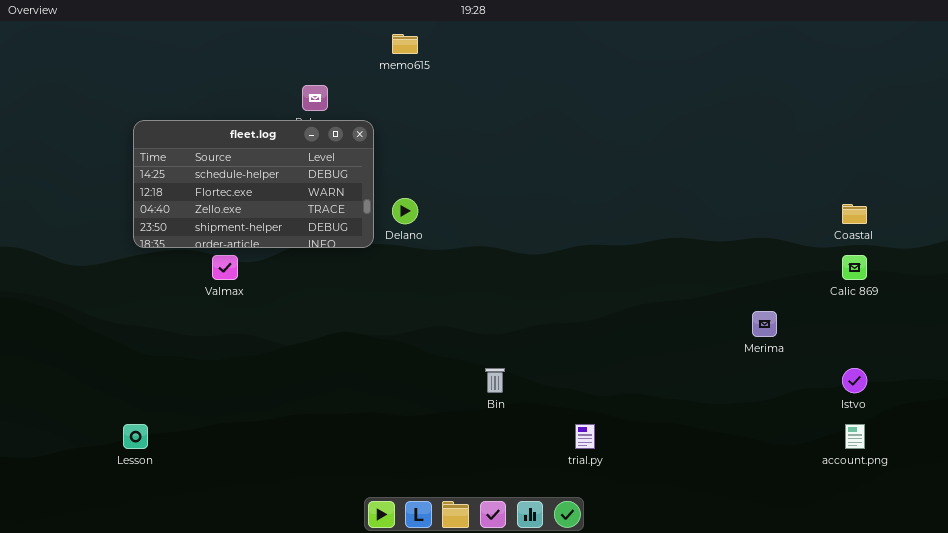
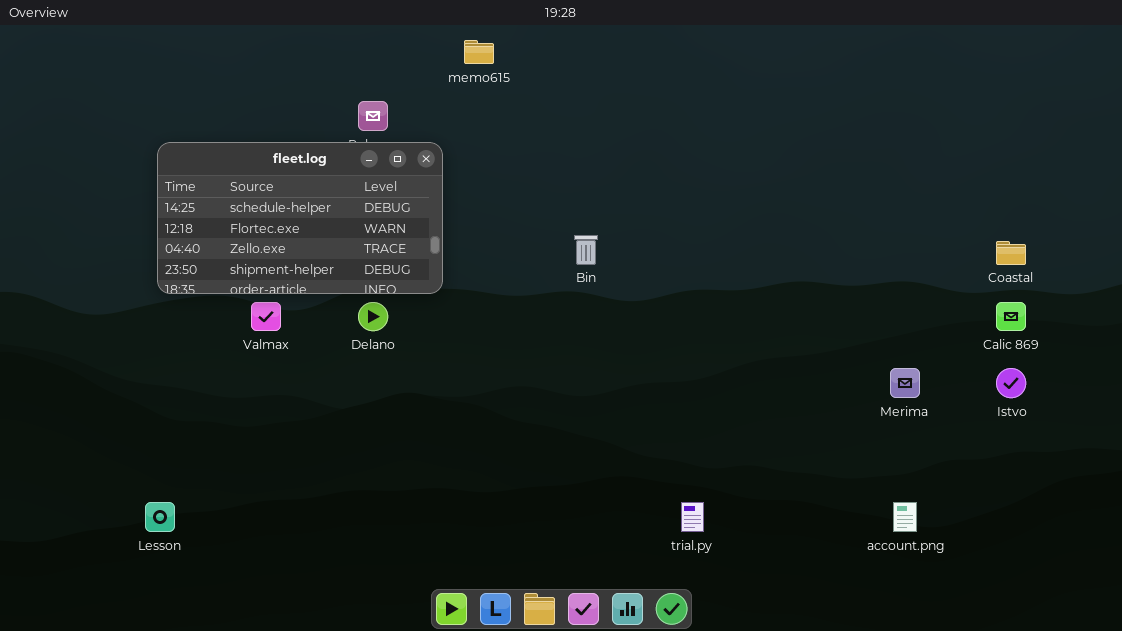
Delano: [392,198,418,224] -> [358,302,388,331], moved
Bin: [485,368,505,393] -> [574,235,598,265], moved
Istvo: [842,368,867,393] -> [996,368,1026,398], moved
account.png: [845,424,865,449] -> [893,502,917,532], moved

